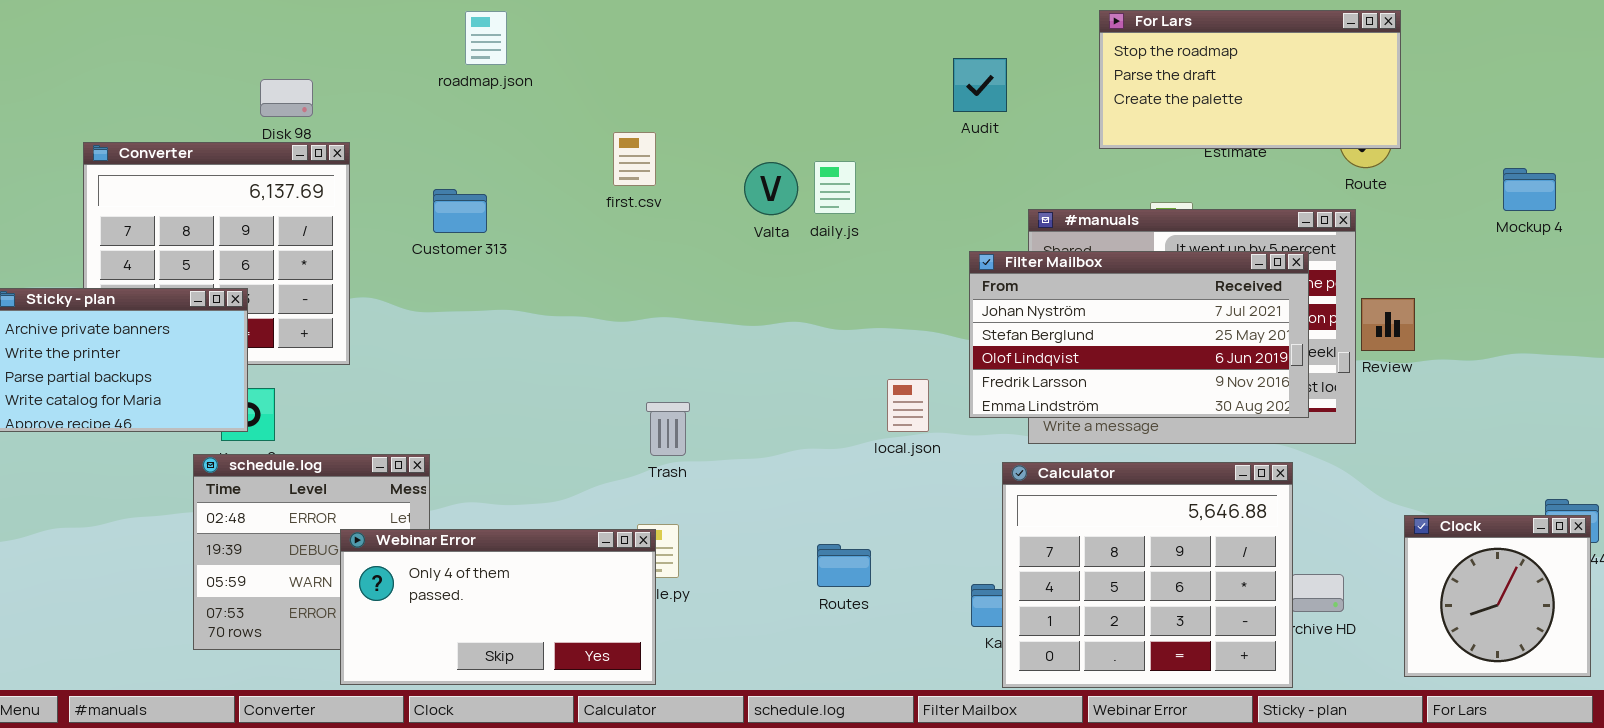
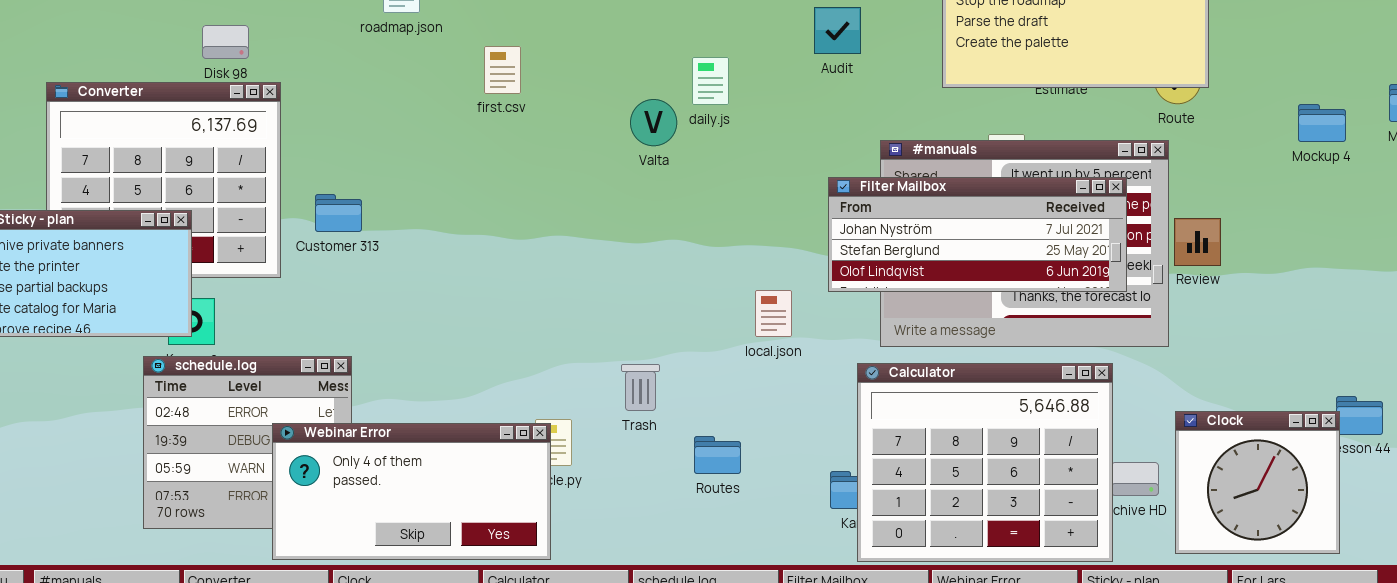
first.csv: [613,132,656,186] -> [484,46,521,94], moved
daily.js: [814,161,856,214] -> [692,57,729,105], moved
Customer 313: [433,189,487,233] -> [315,194,362,232], moved
Filter Mailbox: [969,251,1309,418] -> [828,177,1127,292], resized
Trash: [646,402,690,456] -> [621,364,660,411], moved
Clock: [1404,515,1591,677] -> [1175,411,1340,554], moved

